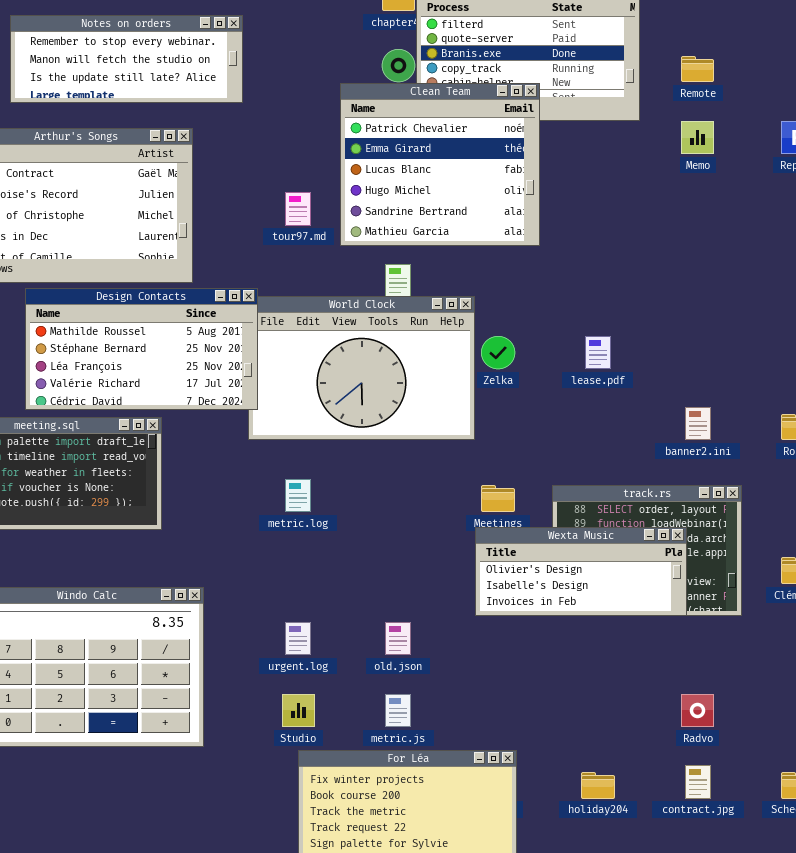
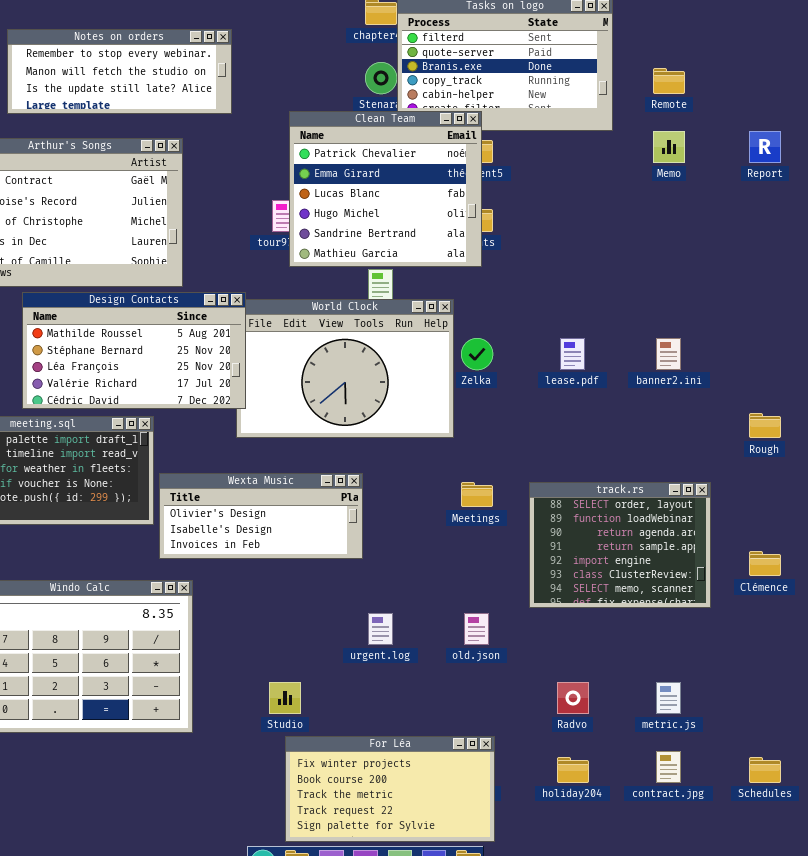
Clean Team: [340,83,540,246] -> [289,111,482,267], moved
banner2.ini: [685,407,711,440] -> [656,338,681,370], moved
Wexta Music: [475,527,687,616] -> [159,473,363,559], moved
urgent.log: [285,622,311,655] -> [368,613,393,645], moved
old.json: [385,622,411,655] -> [464,613,489,645], moved
metric.js: [385,694,411,727] -> [656,682,681,714], moved
Radvo: [681,694,714,727] -> [557,682,589,714], moved

